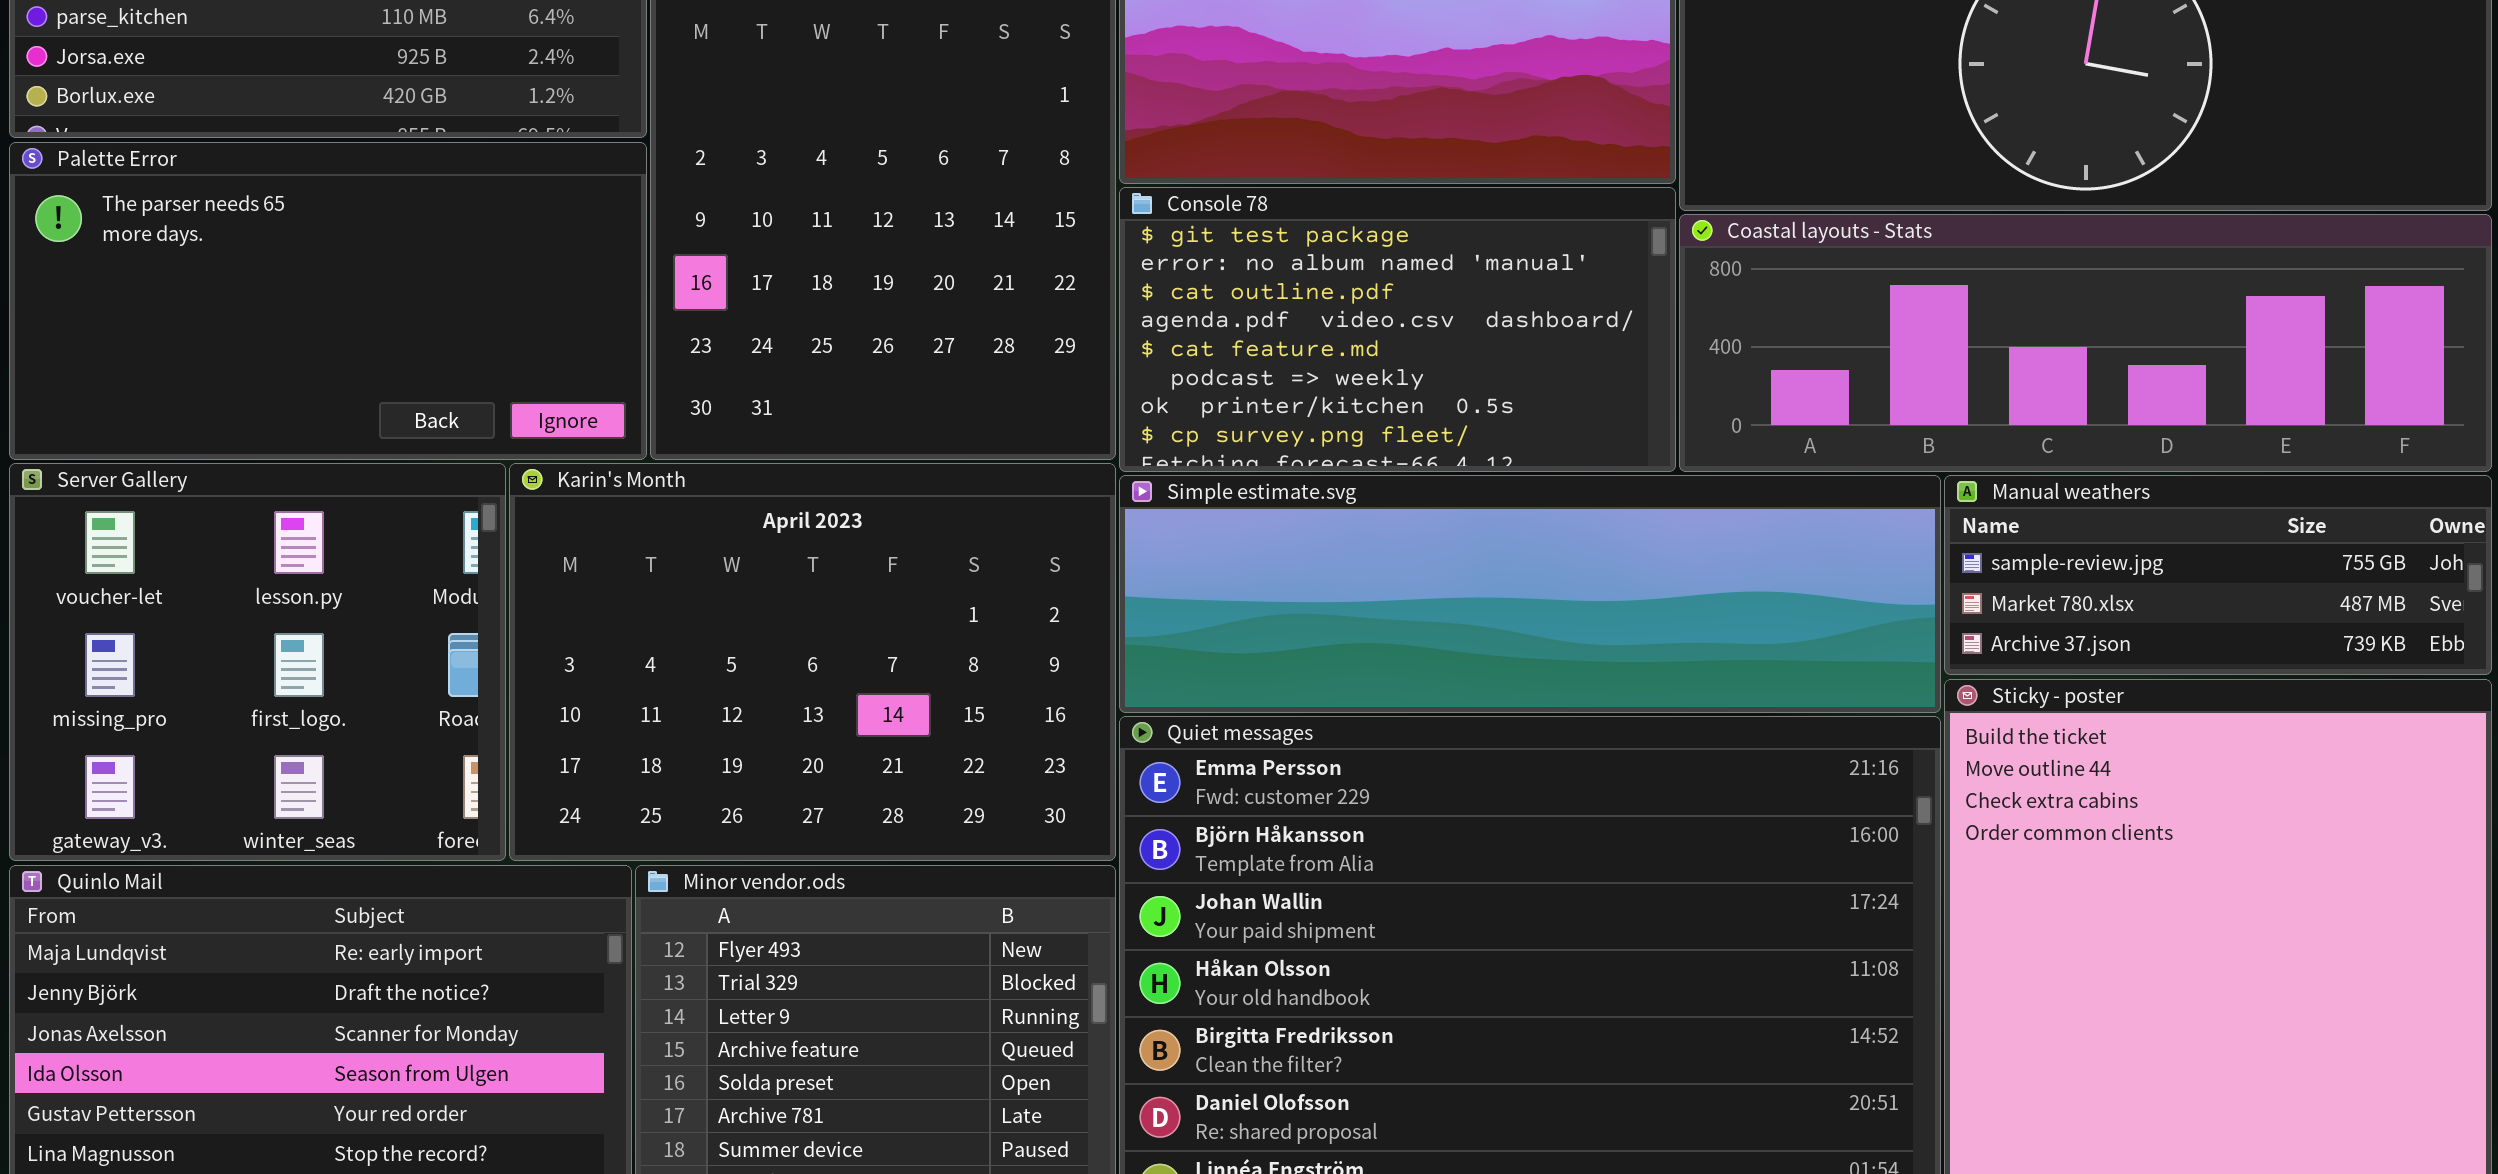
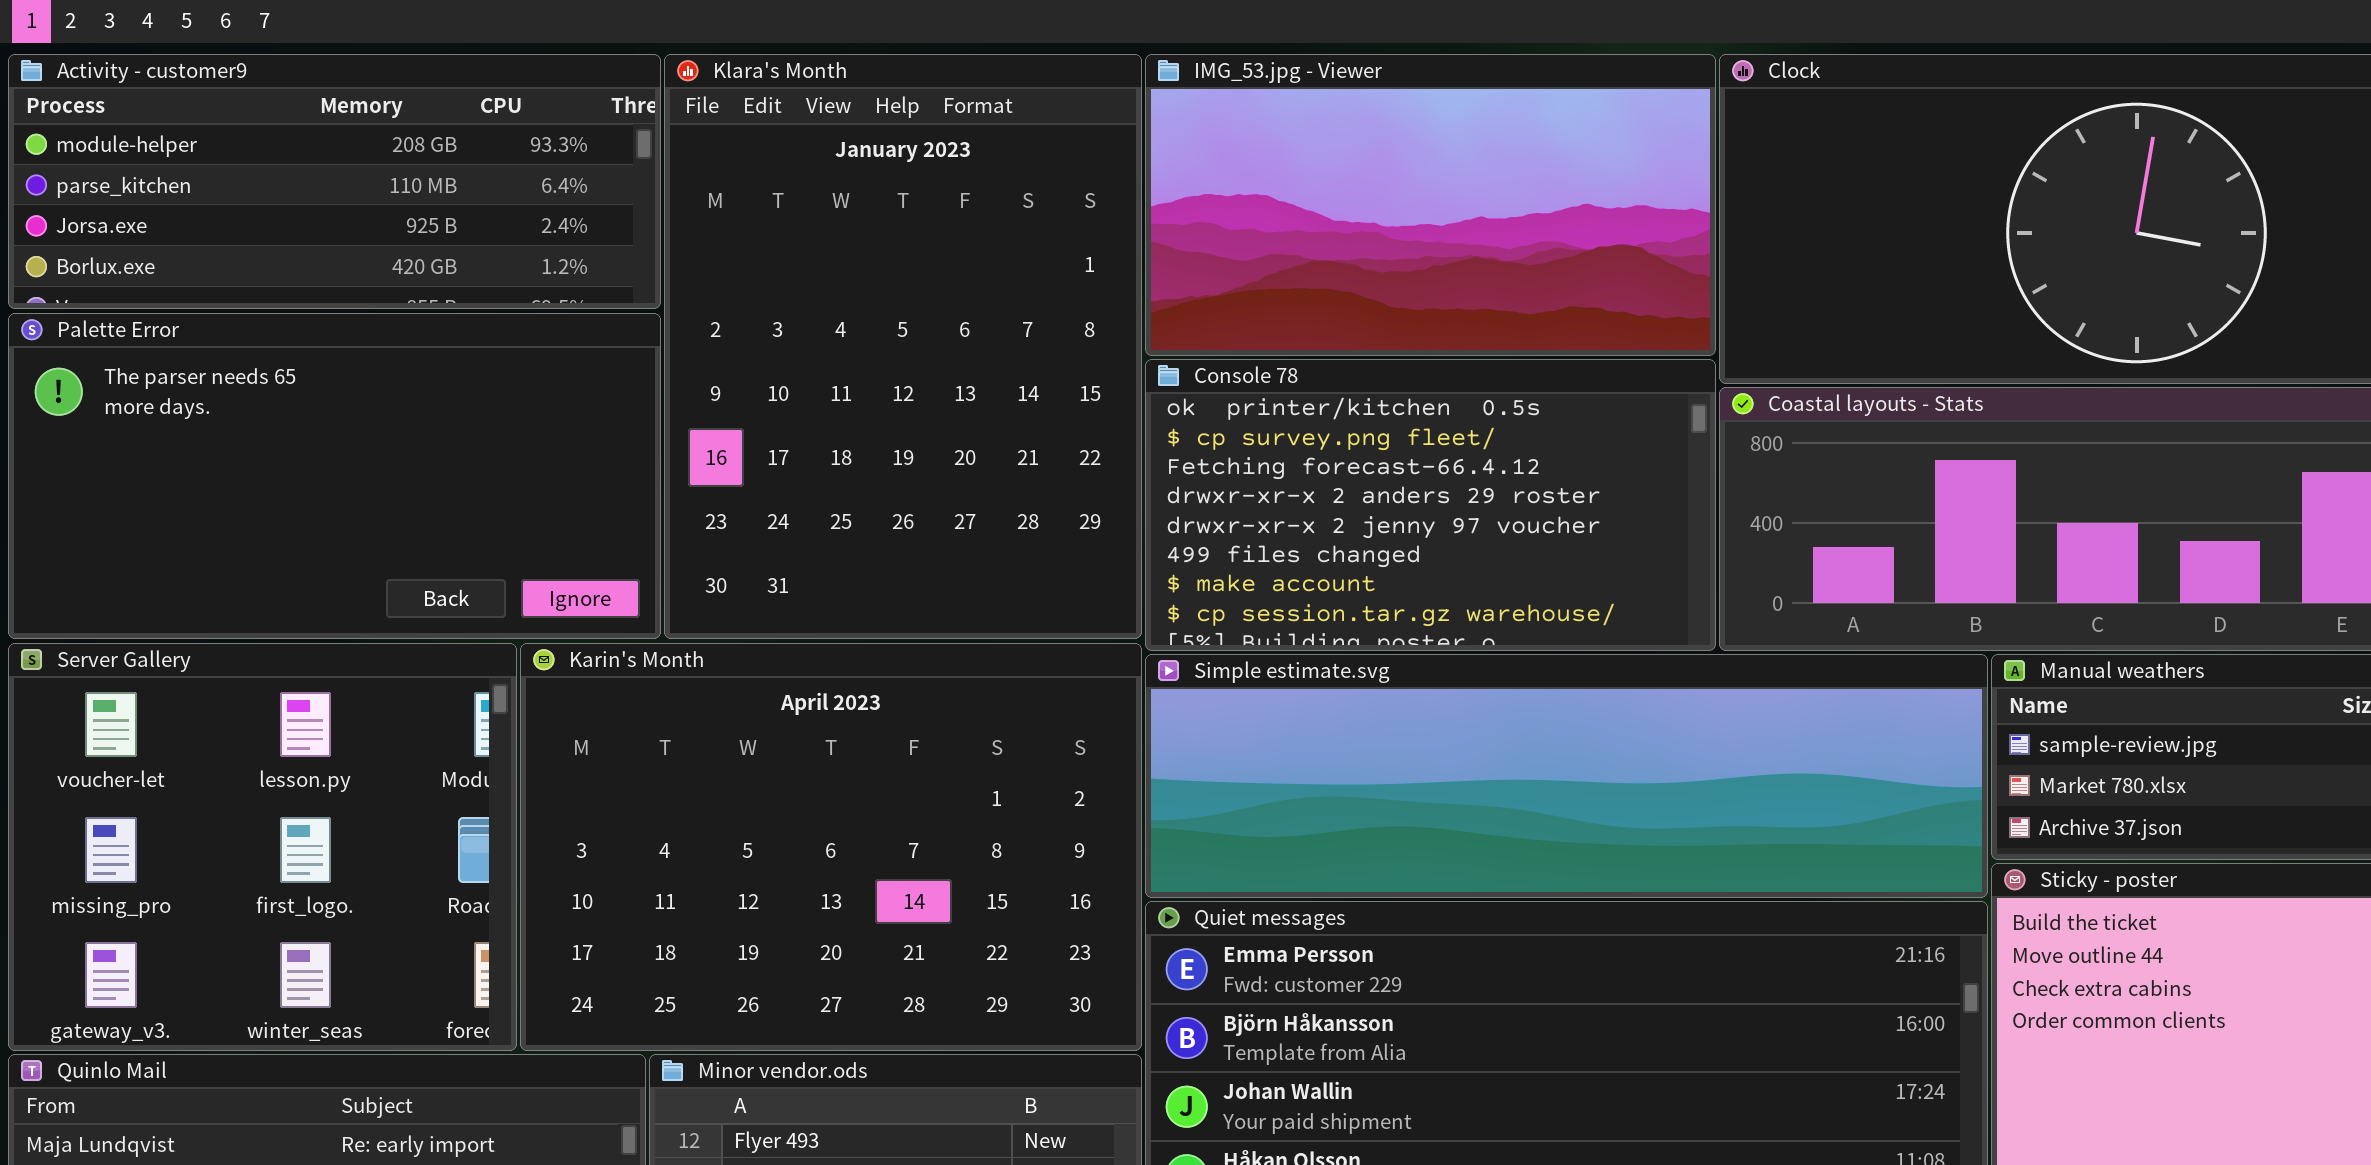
Console 78: [1119,187,1676,472] -> [1145,359,1716,651], scrolled down 6 rows

